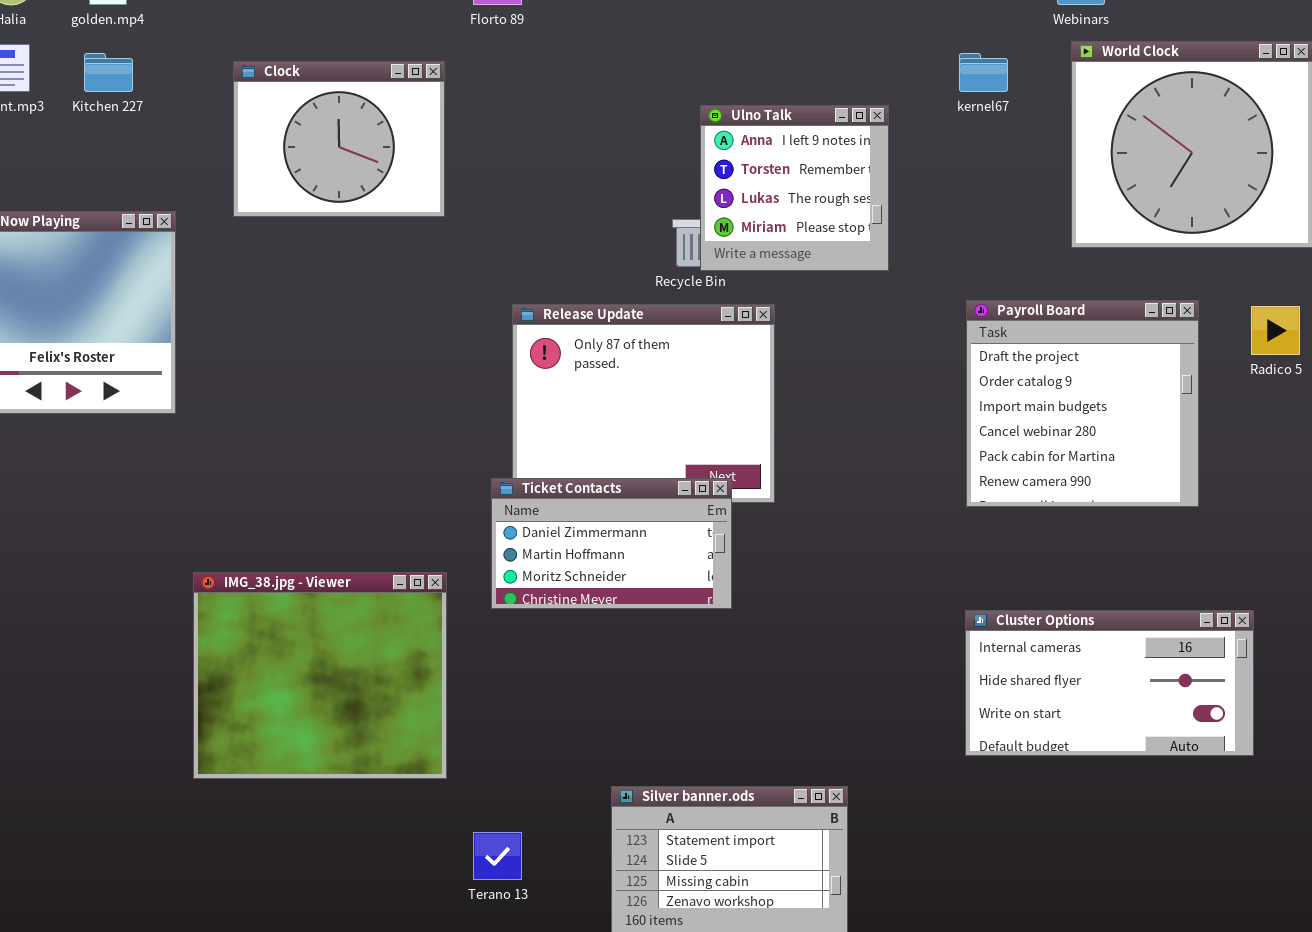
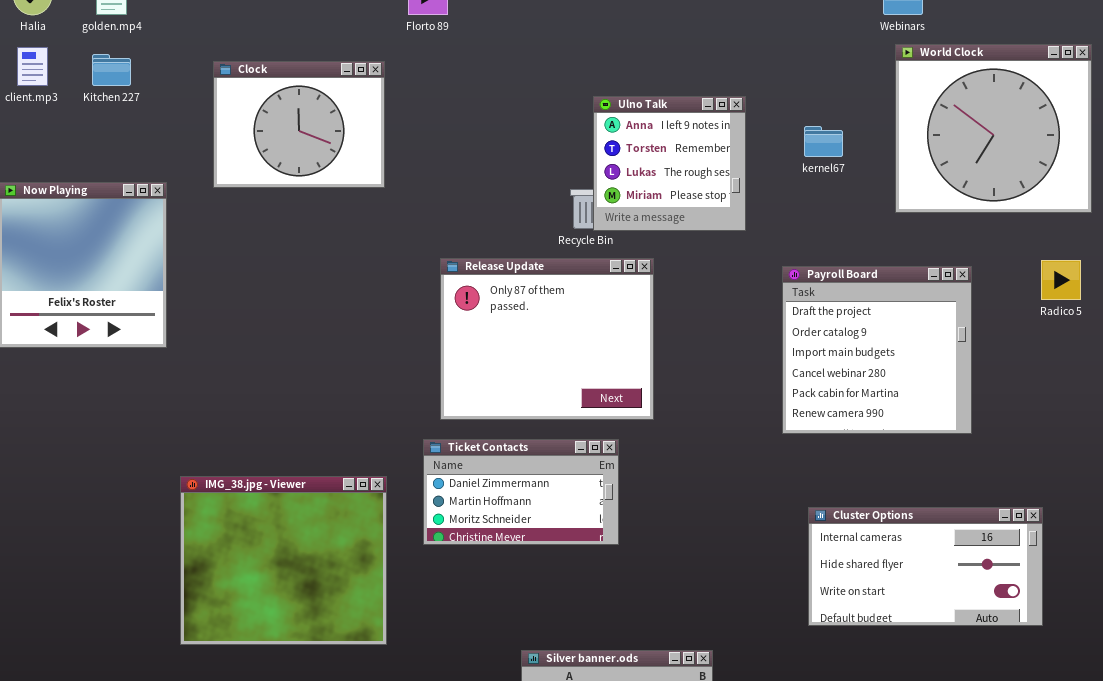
kernel67: [959,53,1008,92] -> [804,126,843,157], moved
Payroll Board: [966,300,1199,507] -> [782,266,972,434], moved
Ticket Contacts: [491,478,732,609] -> [423,439,619,545], moved

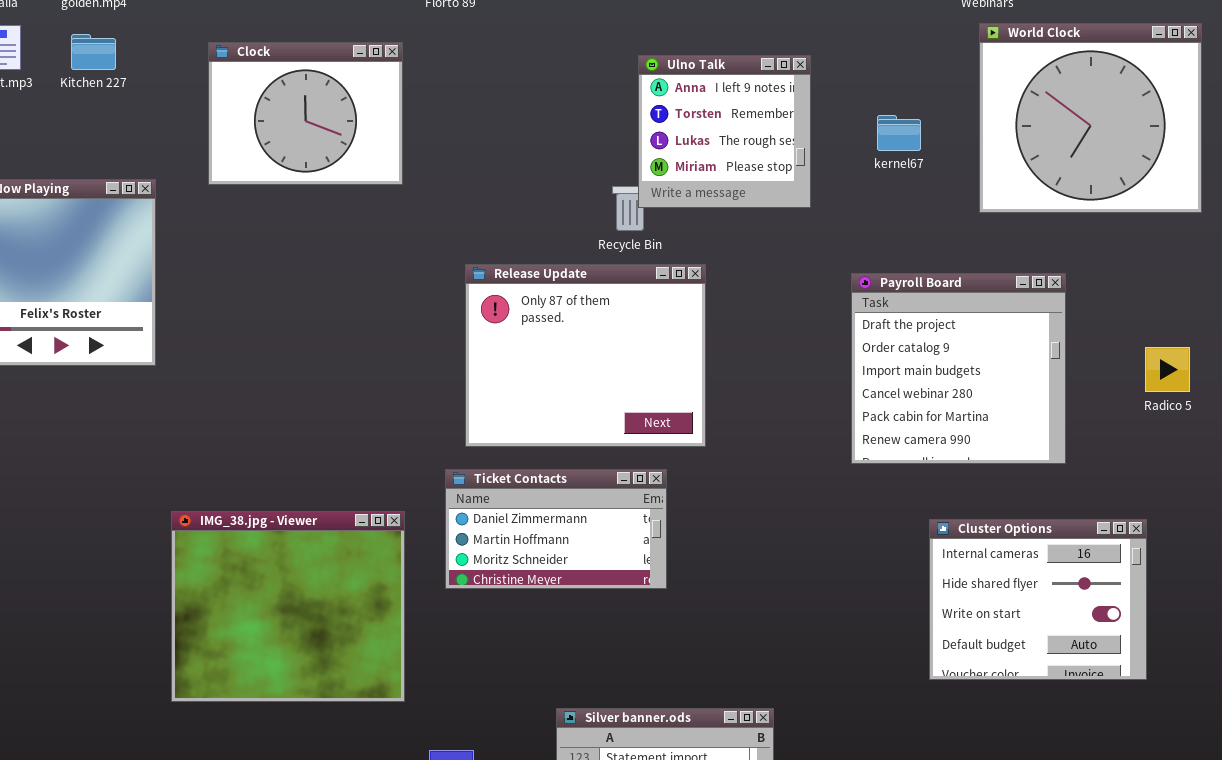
Ulno Talk: [593,96,746,231] -> [638,55,811,208], moved
Radico 5: [1041,260,1081,300] -> [1145,347,1190,392], moved
Cluster Options: [808,507,1043,626] -> [929,519,1147,680], resized

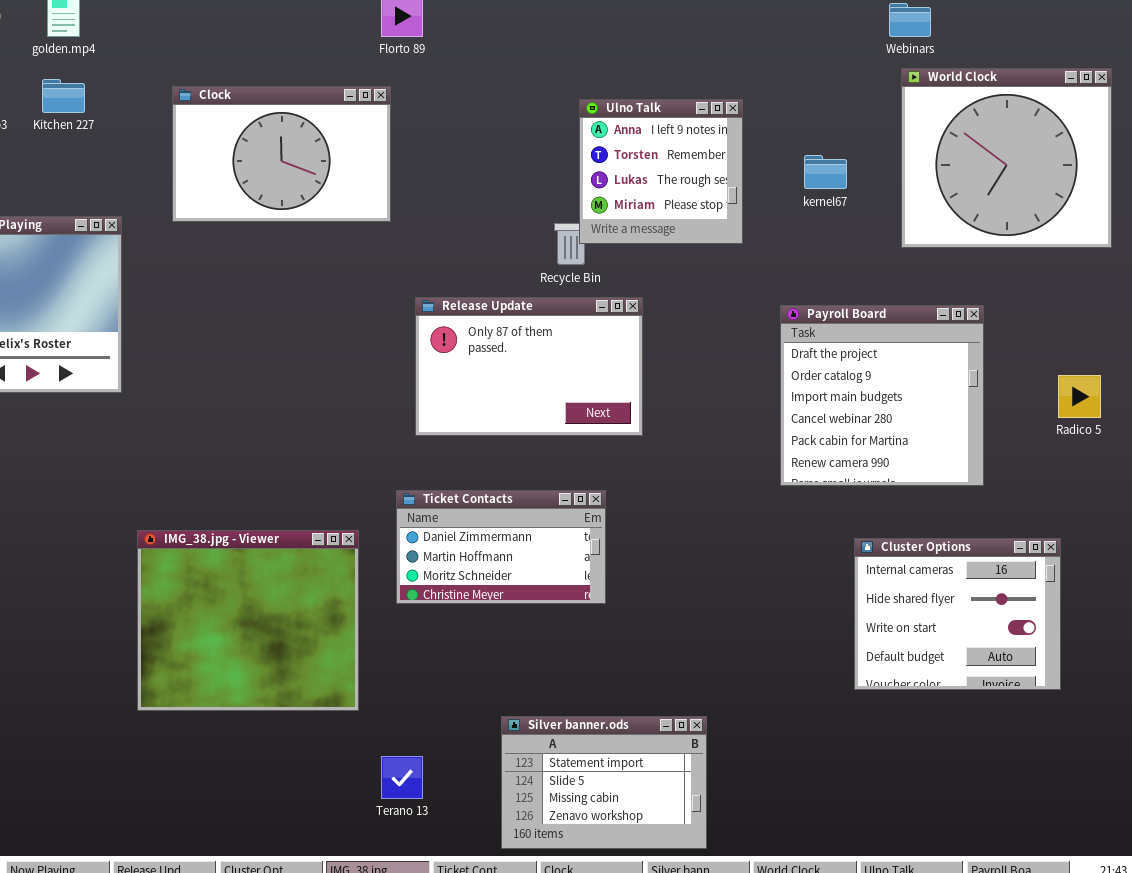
Clock: [208,42,403,185] -> [172,86,391,222], resized
Release Update: [465,264,706,447] -> [415,297,643,436], resized

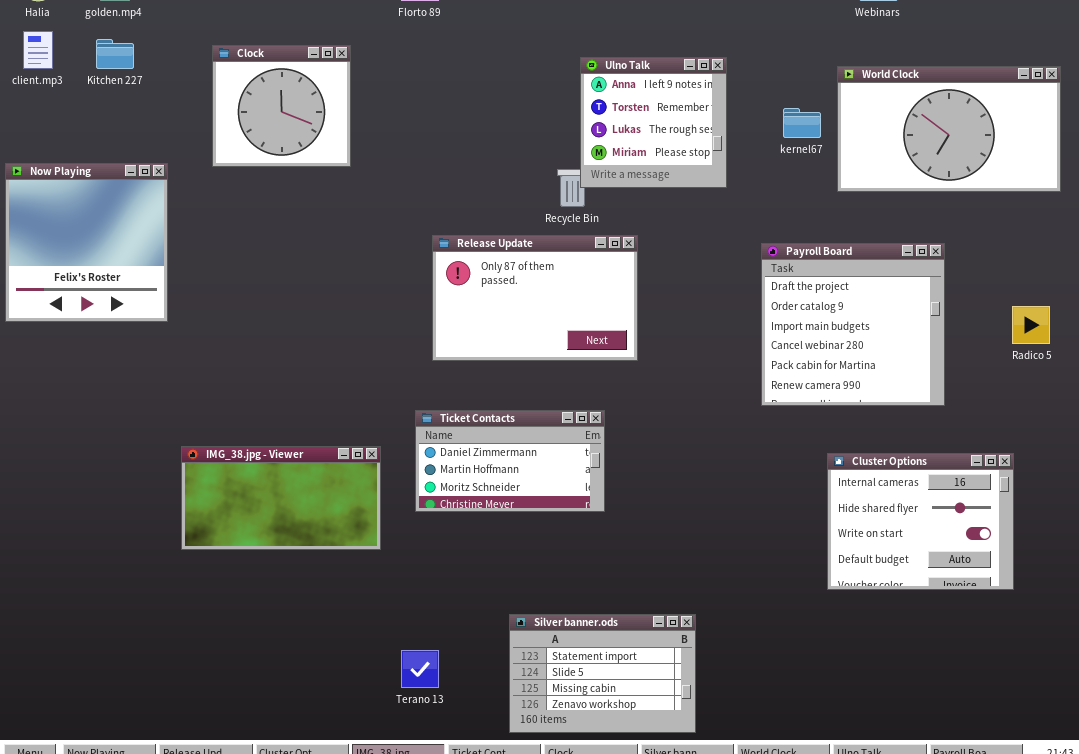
World Clock: [901,68,1112,248] -> [837,66,1061,192], resized
Clock: [172,86,391,222] -> [212,45,351,167], resized
IMG_38.jpg - Viewer: [137,530,359,711] -> [181,446,381,550], resized

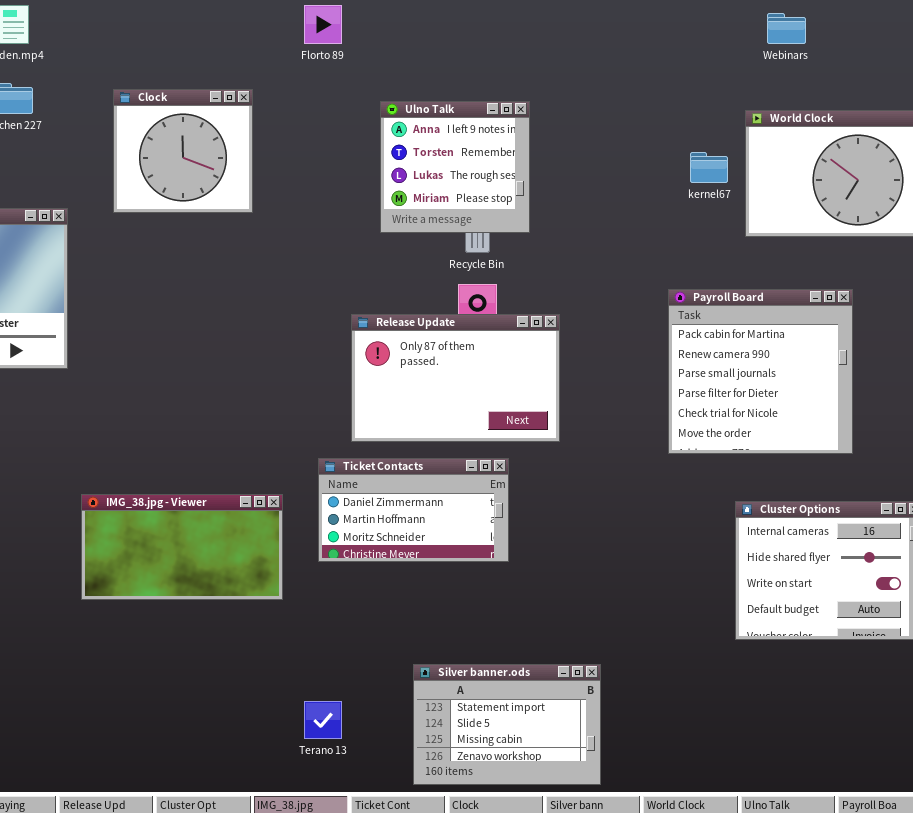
Ulno Talk: [580,57,727,188] -> [380,101,530,233], moved
Release Update: [432,235,638,361] -> [351,314,560,442], moved
Payroll Board: [761,243,945,406] -> [668,289,853,454], scrolled down 4 rows

